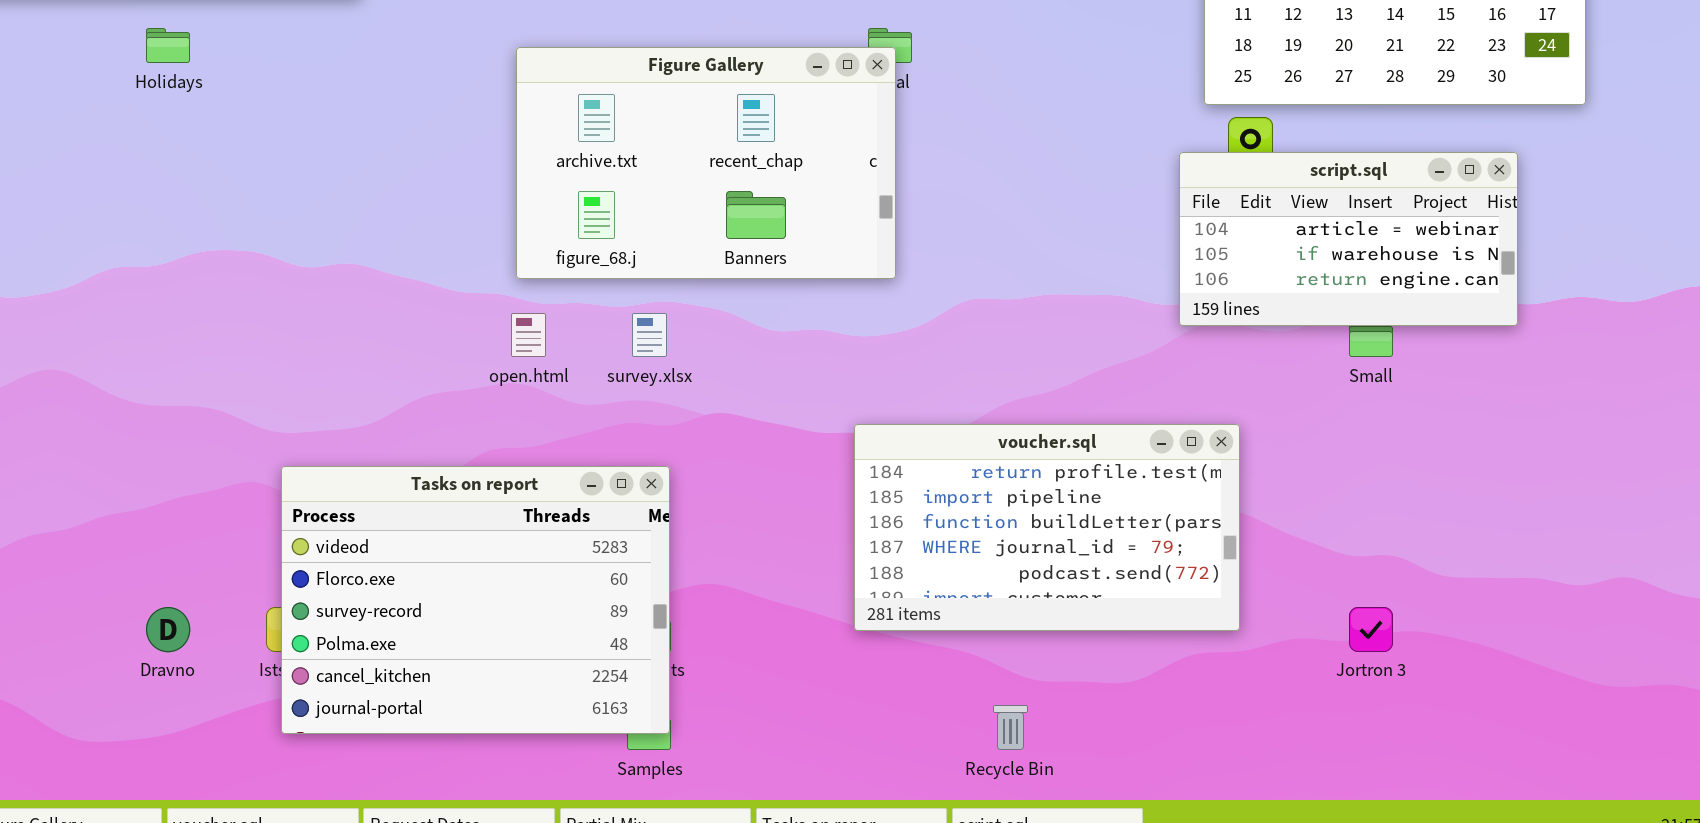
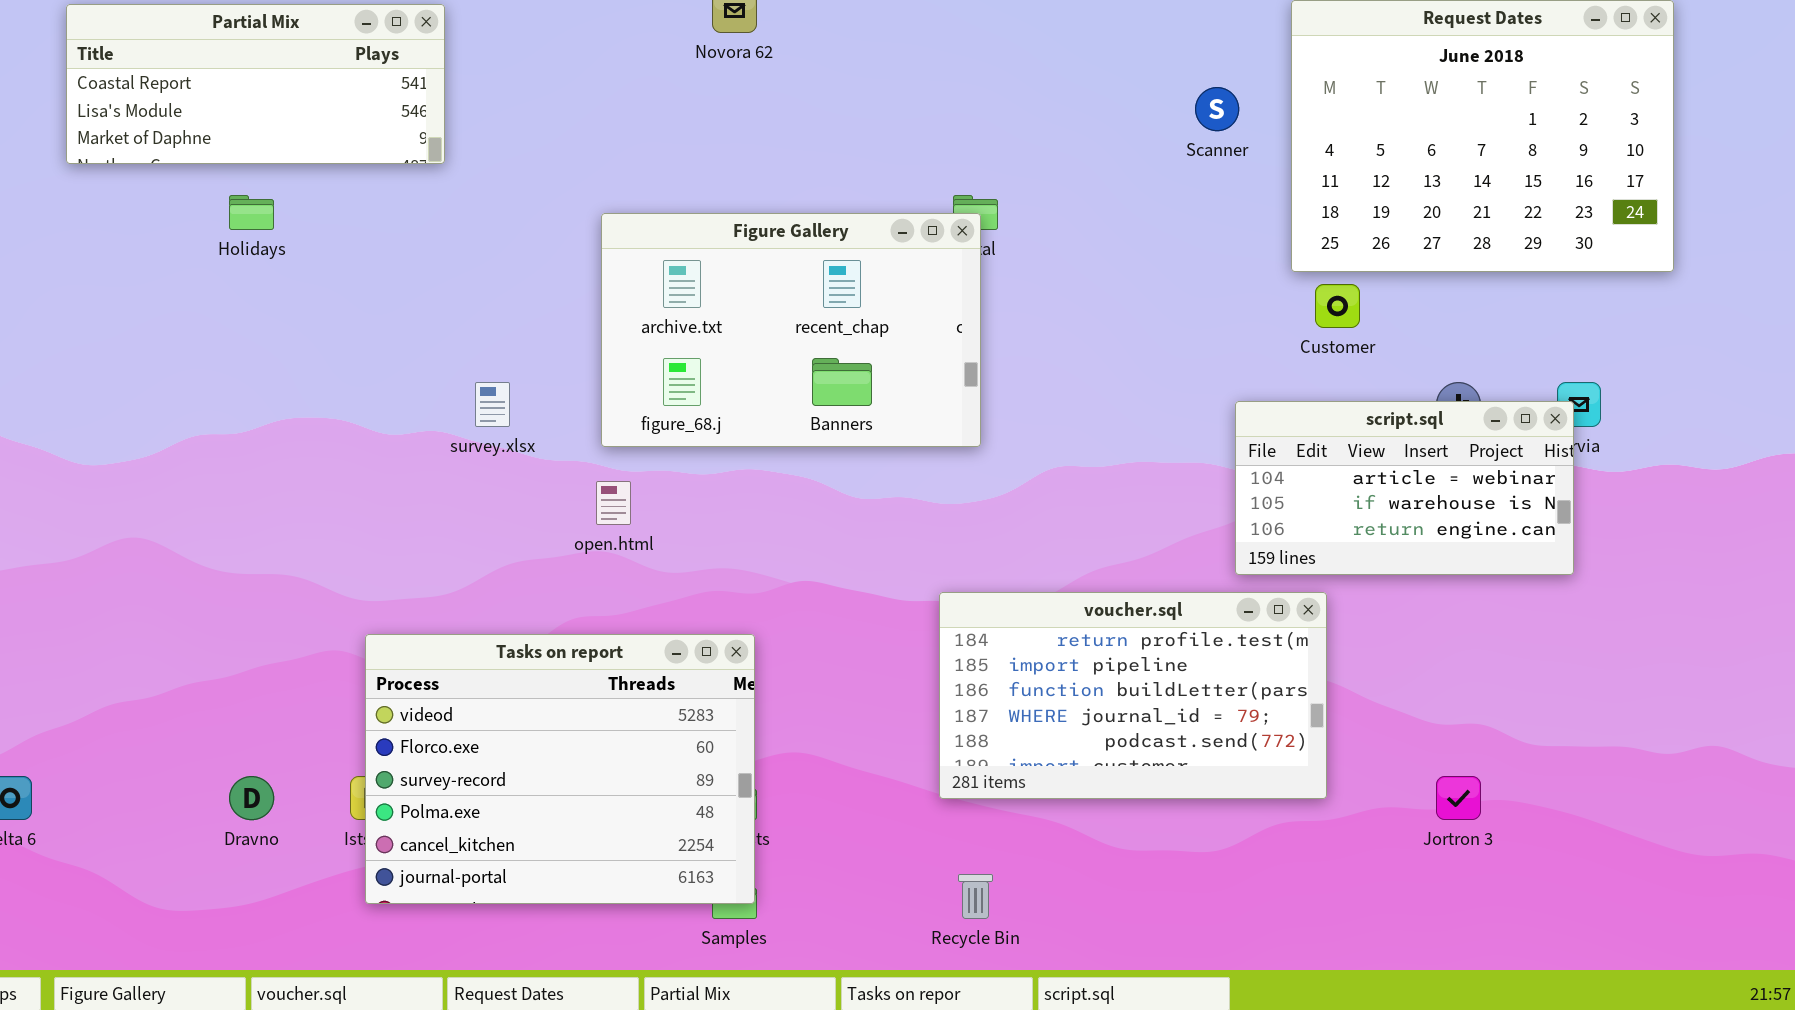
script.sql: [1179,152,1518,326] -> [1235,401,1574,575], moved
survey.xlsx: [632,313,667,357] -> [475,382,510,427], moved
Recycle Bin: [993,705,1028,750] -> [958,874,993,919], moved

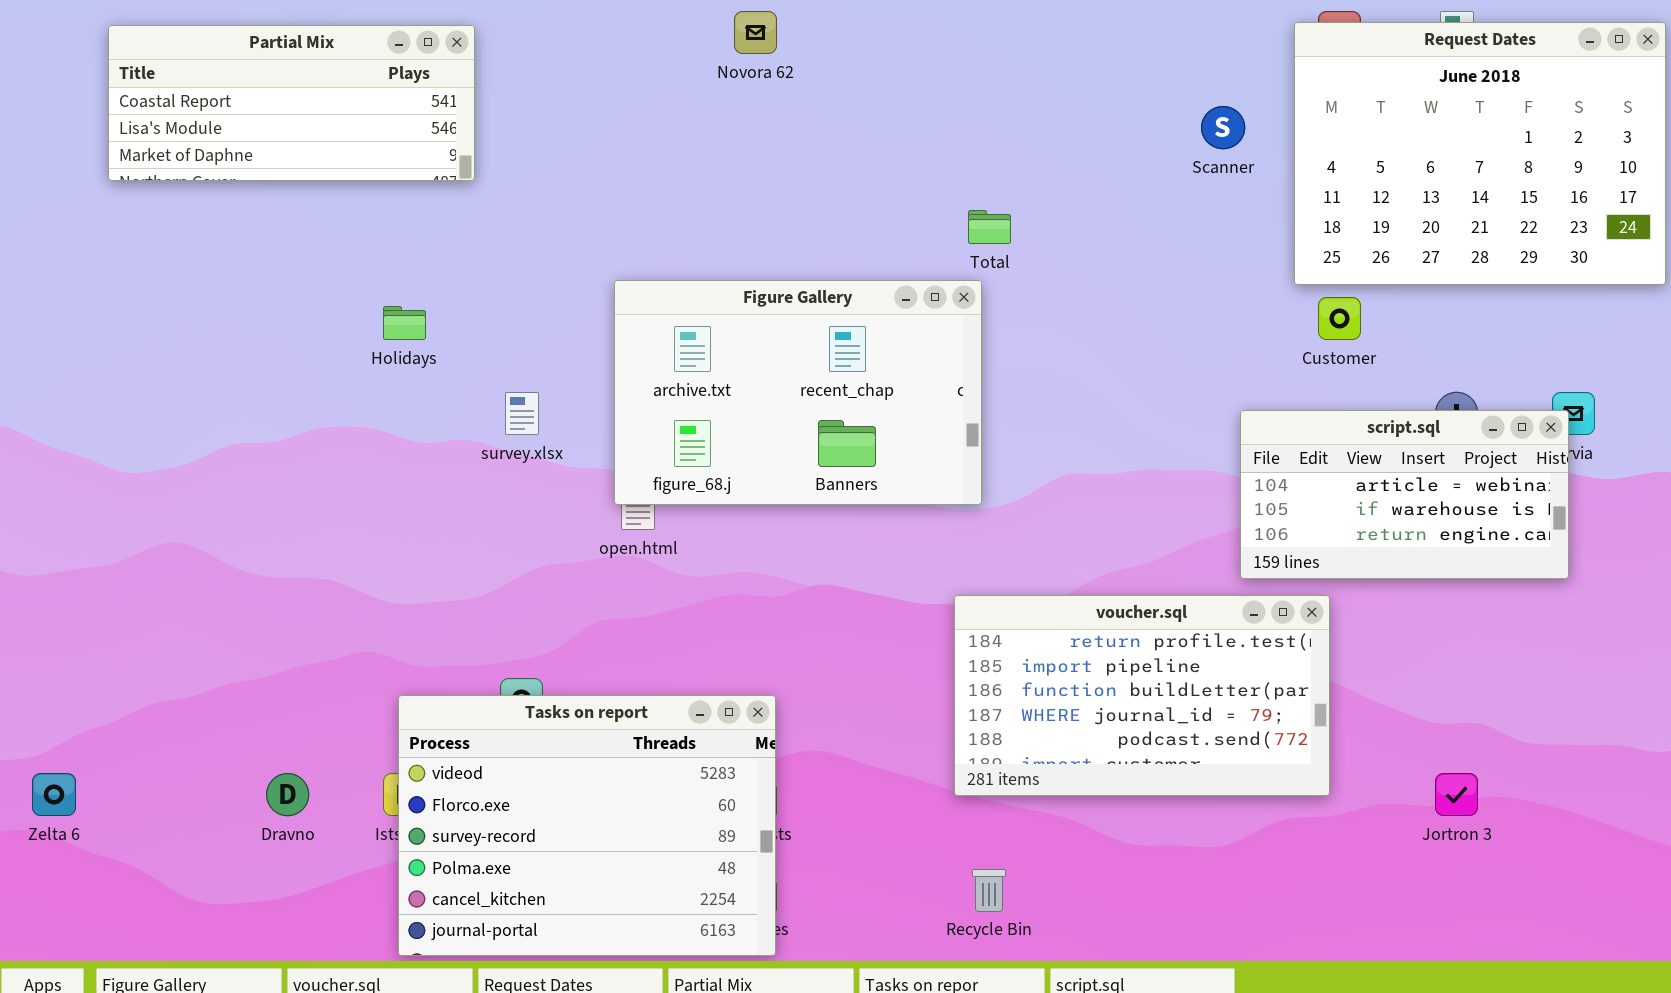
Holidays: [229,195,274,230] -> [383,306,426,340], moved
Figure Gallery: [601,213,981,447] -> [614,280,982,505], moved
Tasks on report: [365,634,755,904] -> [398,695,776,956], moved

